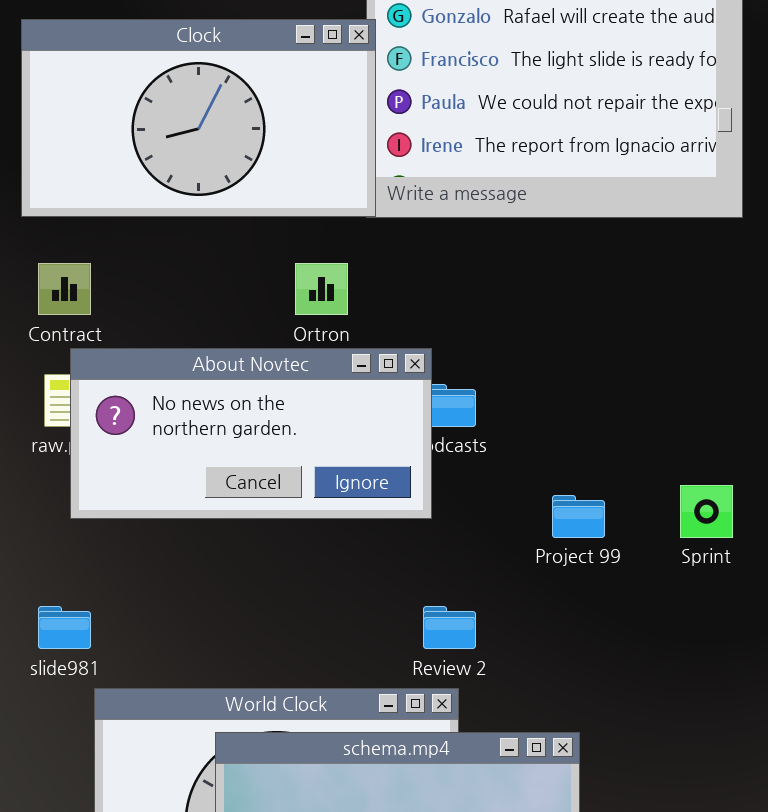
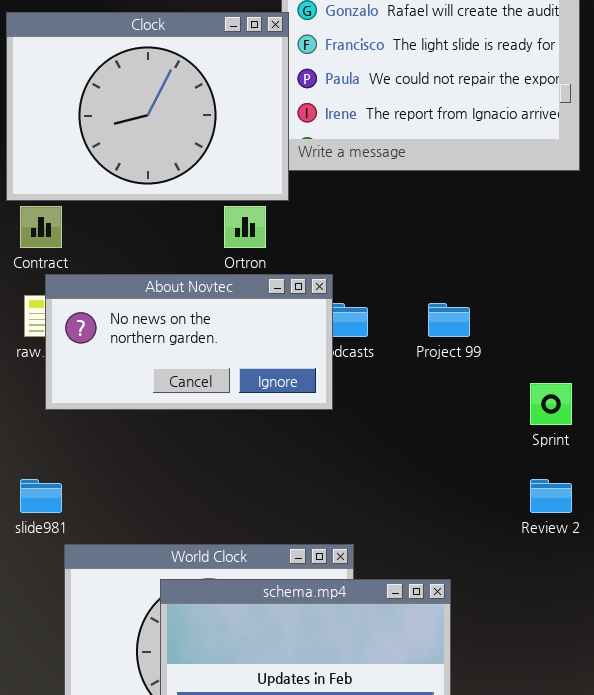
Clock: [21,19,376,217] -> [6,12,289,201], resized
Project 99: [552,495,605,538] -> [428,303,470,337], moved
Review 2: [423,606,476,649] -> [530,479,572,513], moved

